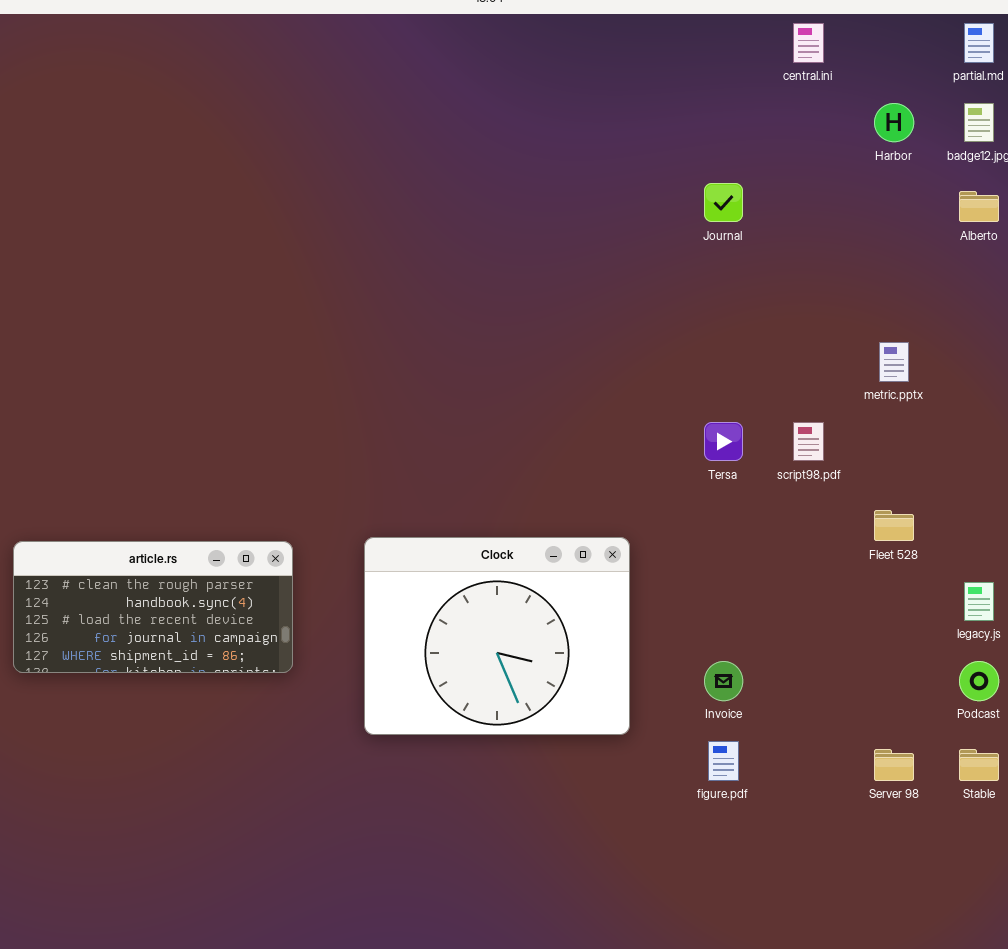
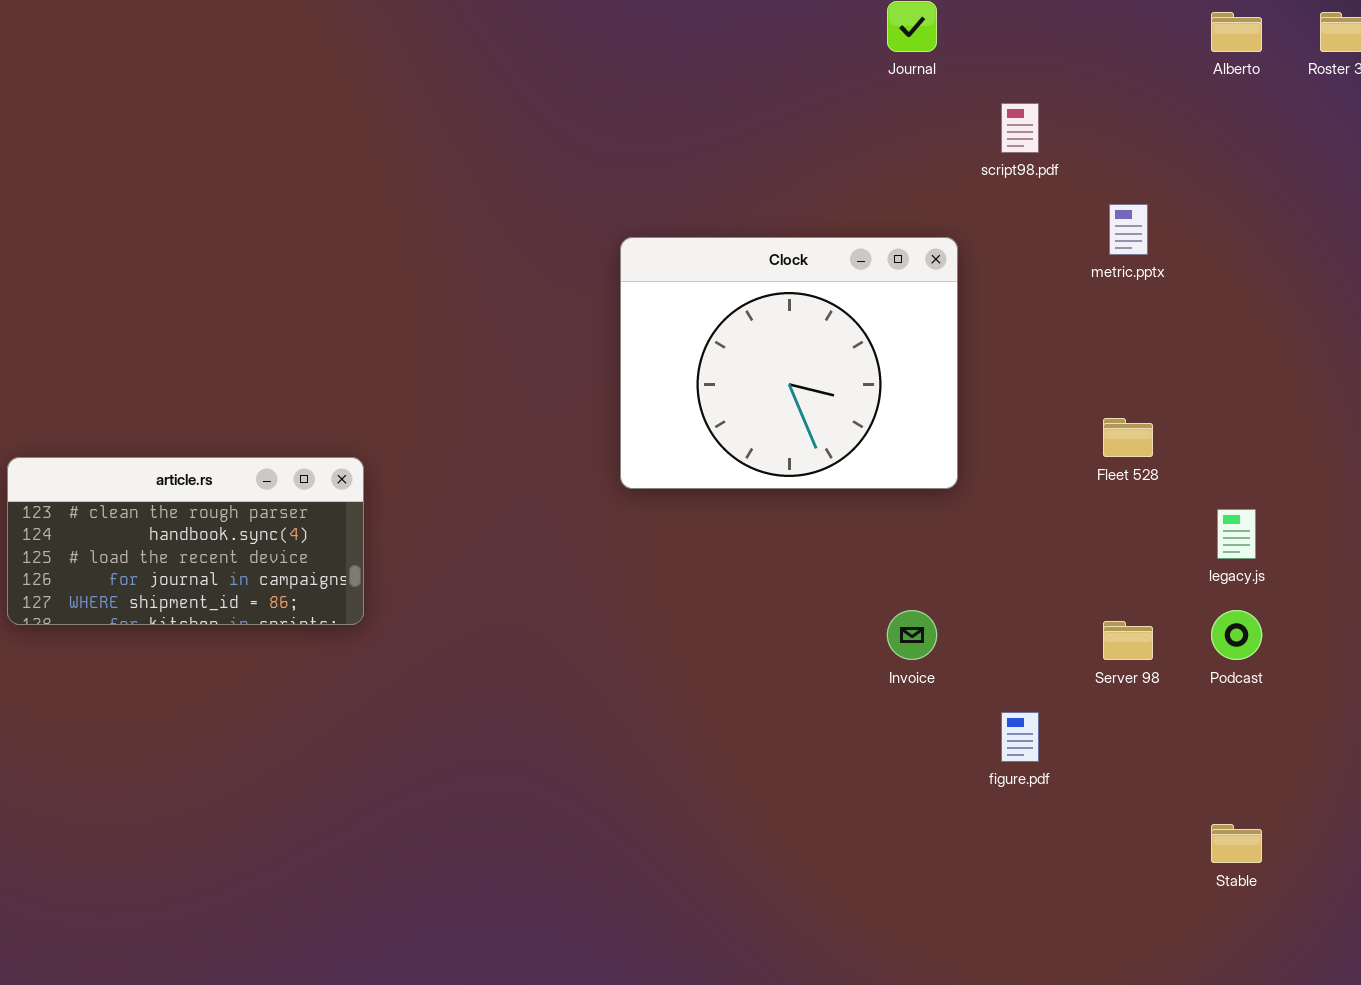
script98.pdf: [793,422,824,461] -> [1001,103,1039,153], moved
Clock: [364,537,630,735] -> [620,237,958,489], moved
figure.pdf: [708,741,739,781] -> [1001,712,1039,762], moved
Server 98: [874,749,914,781] -> [1103,621,1153,660], moved
Stable: [959,749,999,781] -> [1211,824,1262,863], moved

